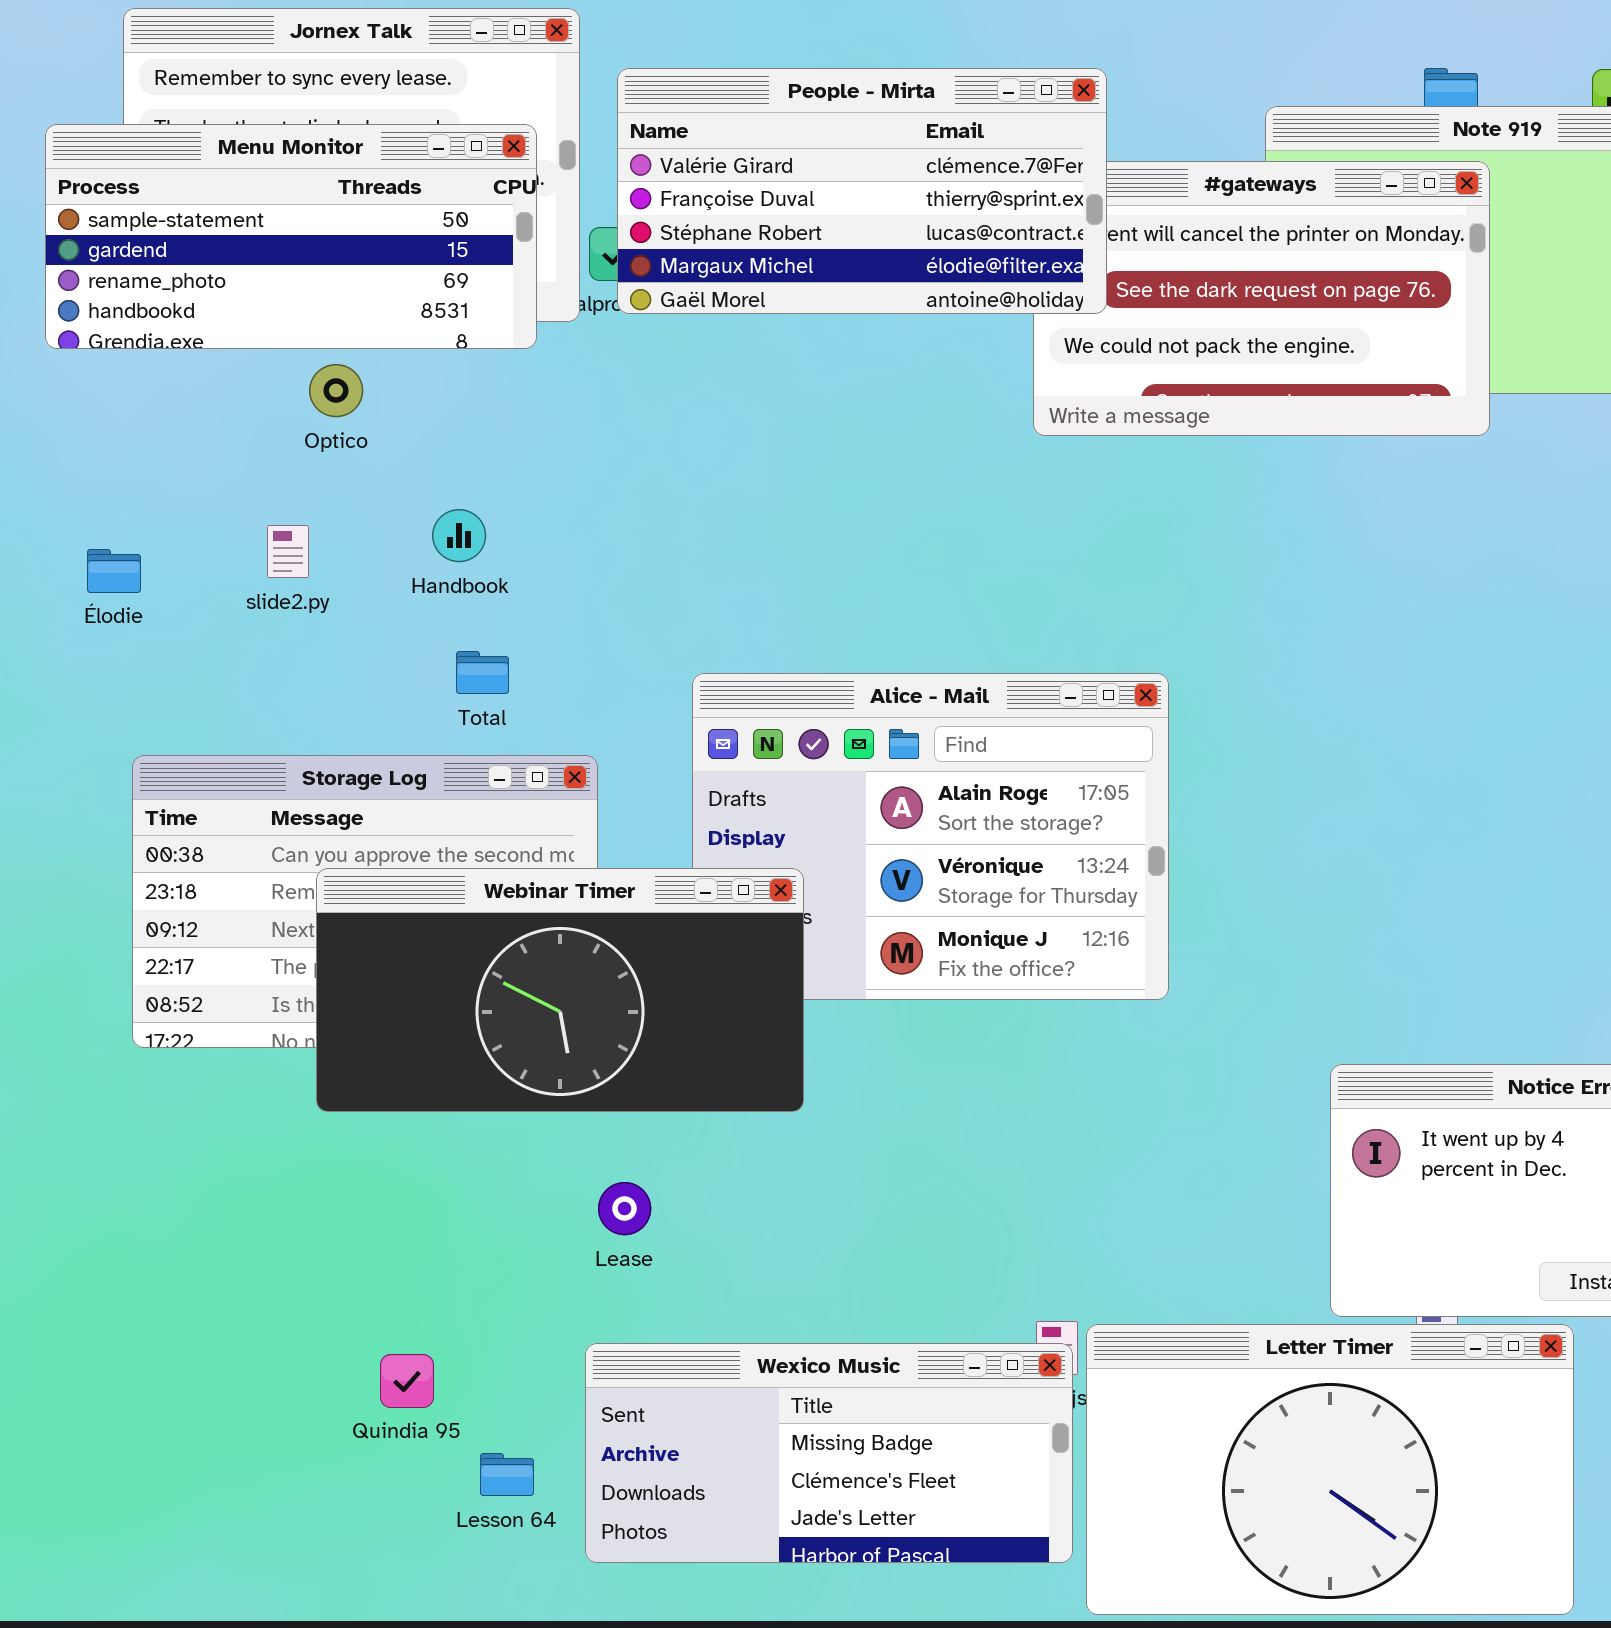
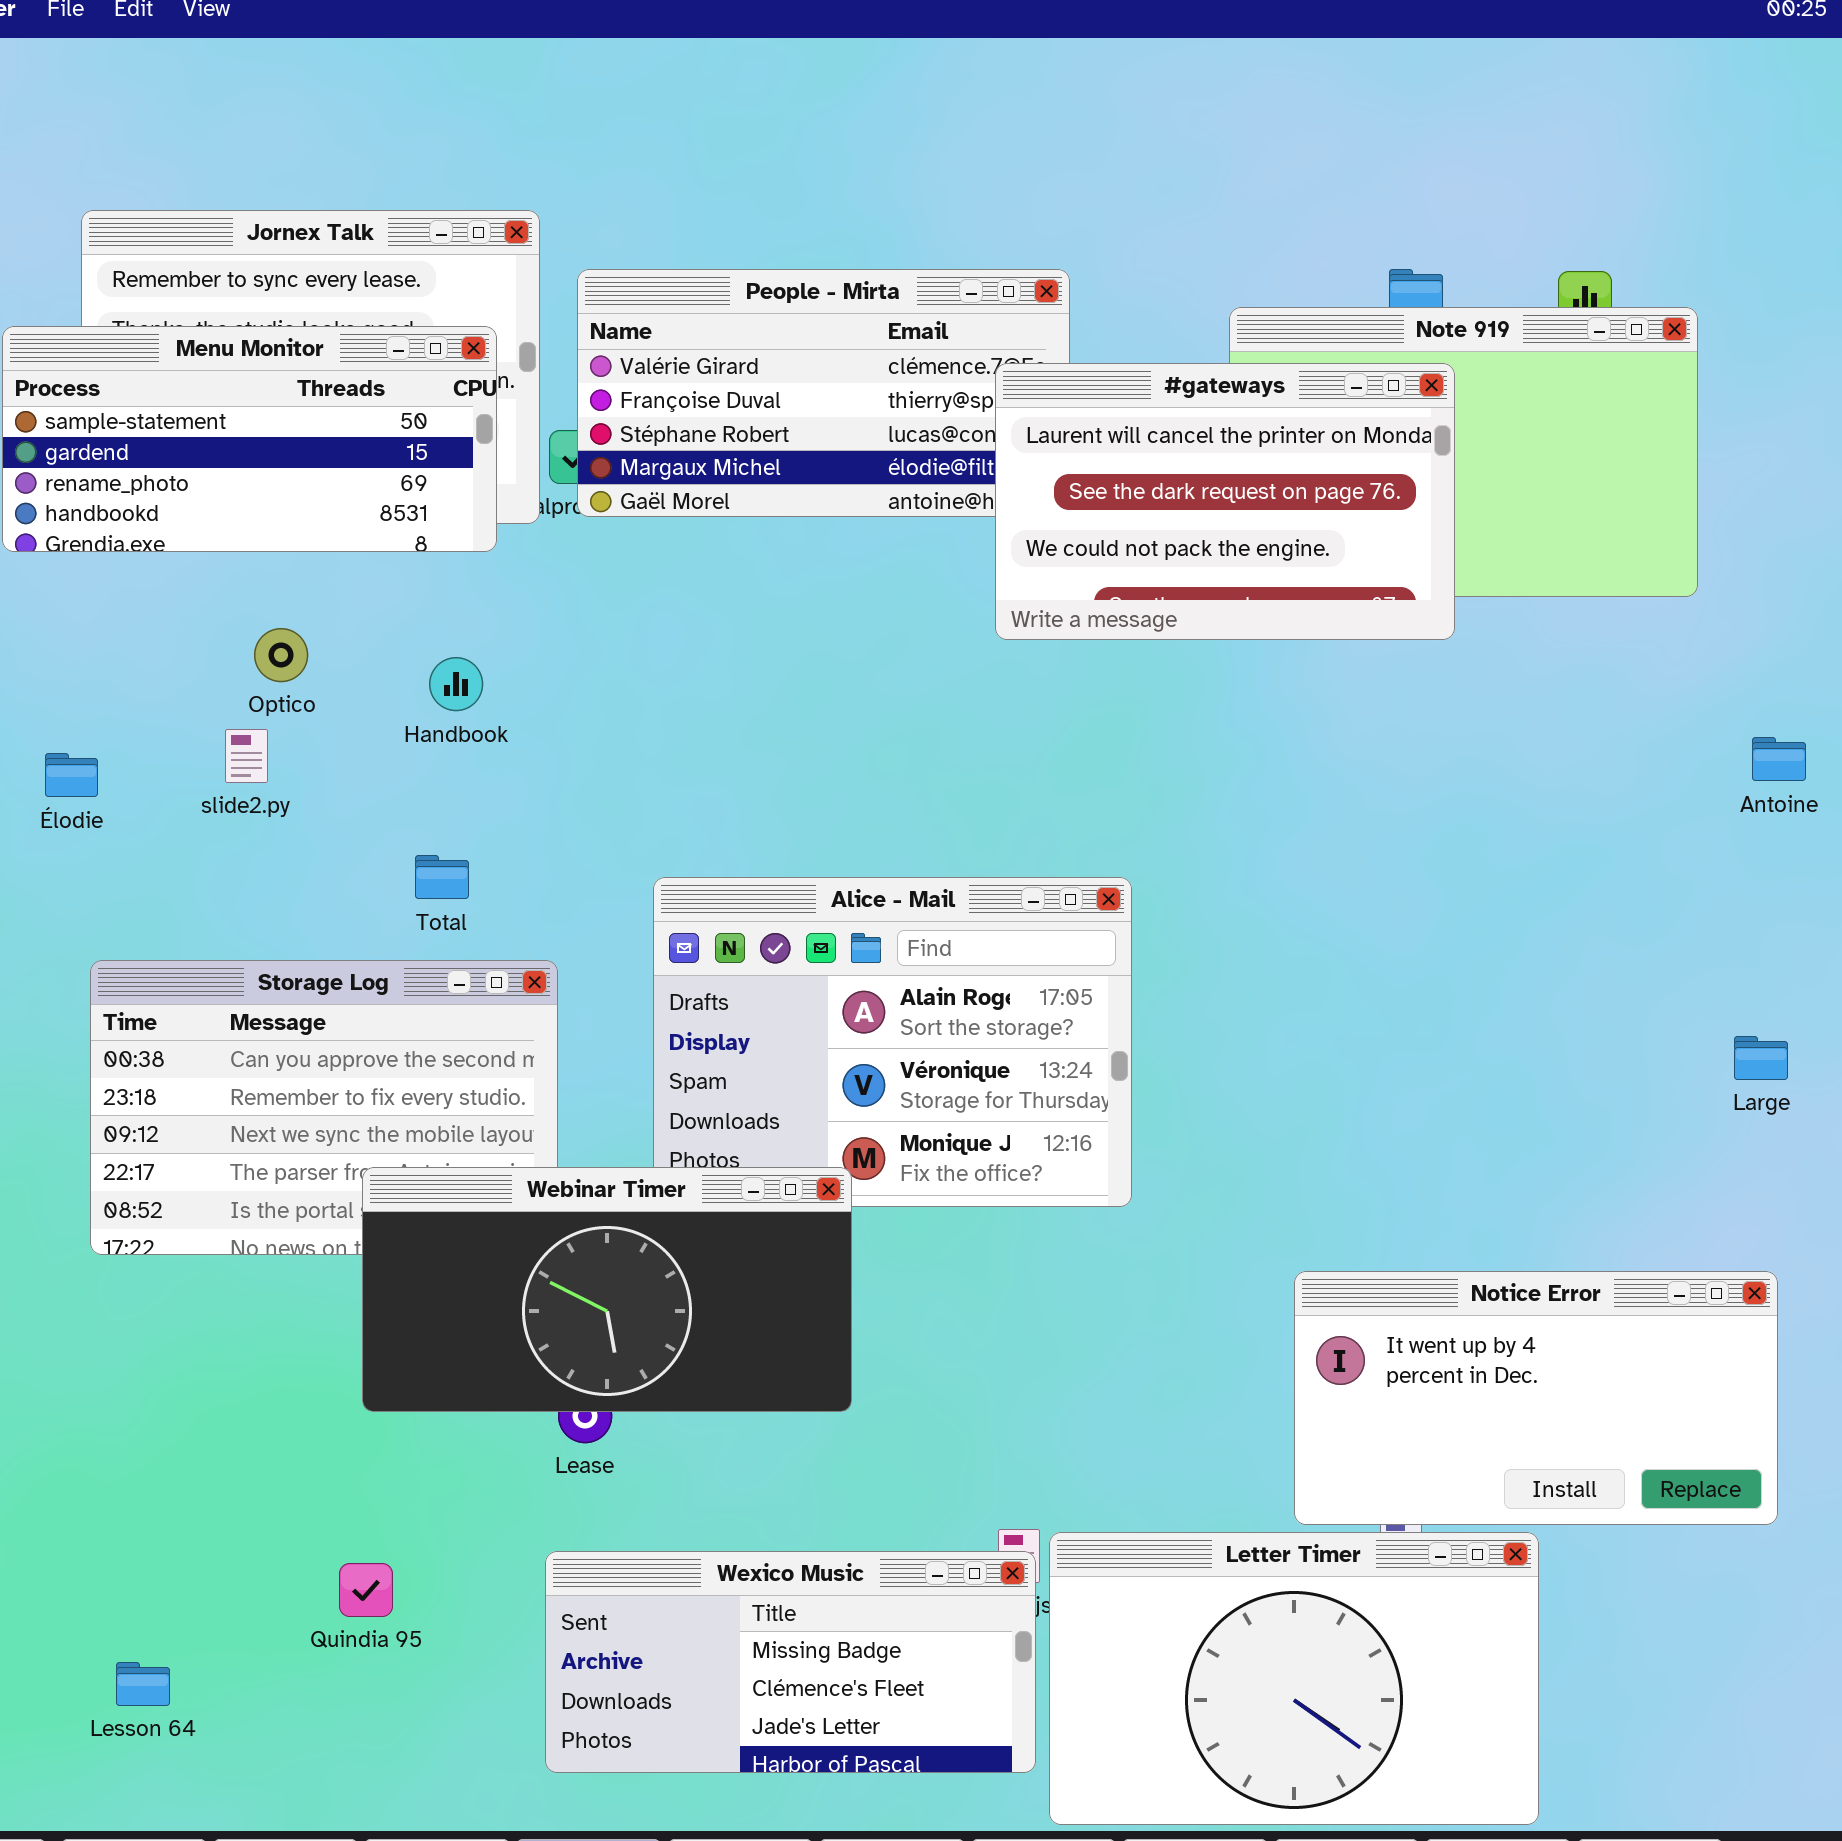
#gateways: [1033,161,1490,436] -> [995,363,1455,640], raised
Optico: [309,364,363,417] -> [254,628,308,682], moved
Handbook: [432,509,486,562] -> [429,657,483,711], moved
Webinar Timer: [316,868,804,1112] -> [362,1167,852,1412], moved
Lesson 64: [480,1453,534,1496] -> [116,1662,170,1706], moved

